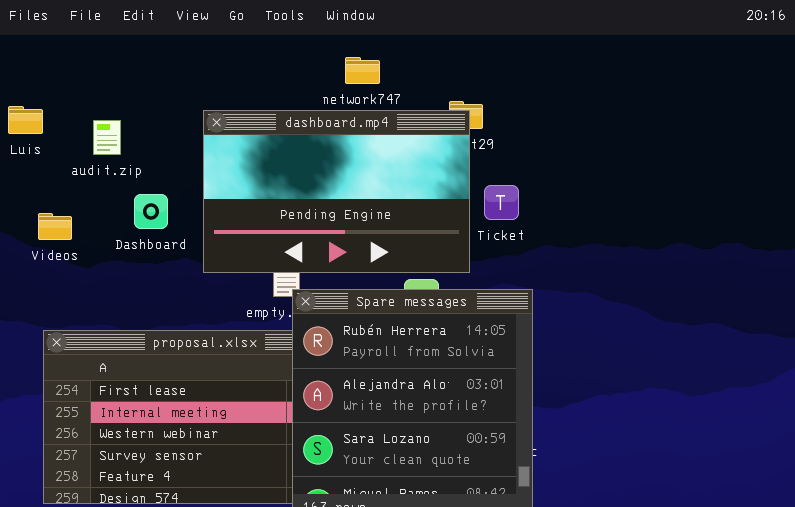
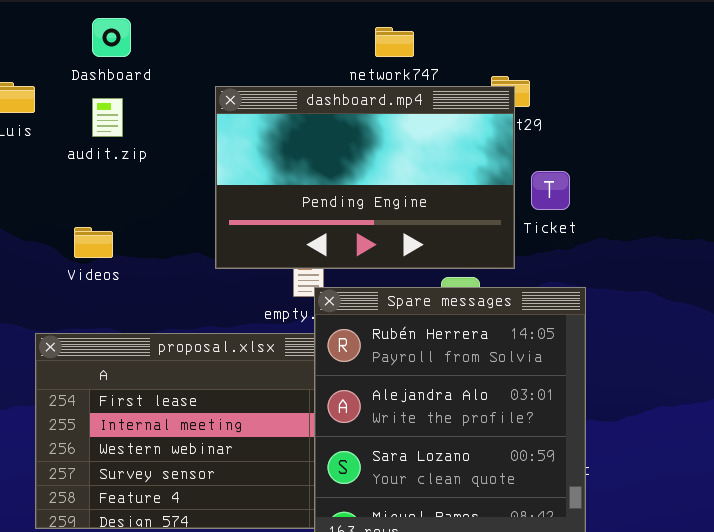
Dashboard: [134,194,168,229] -> [92,18,131,57], moved
Videos: [38,213,72,240] -> [74,227,113,258], moved

